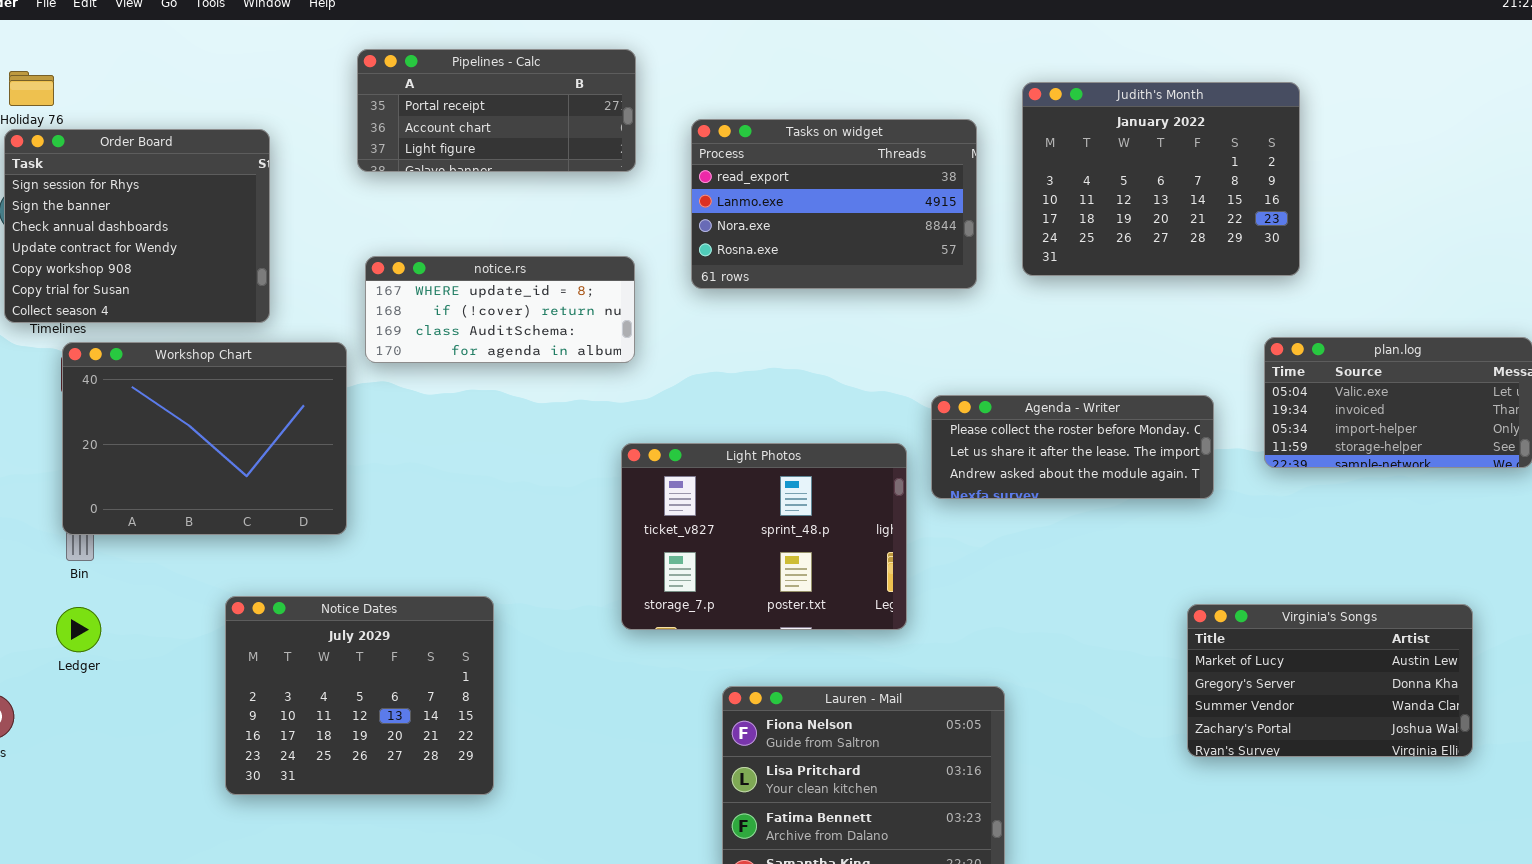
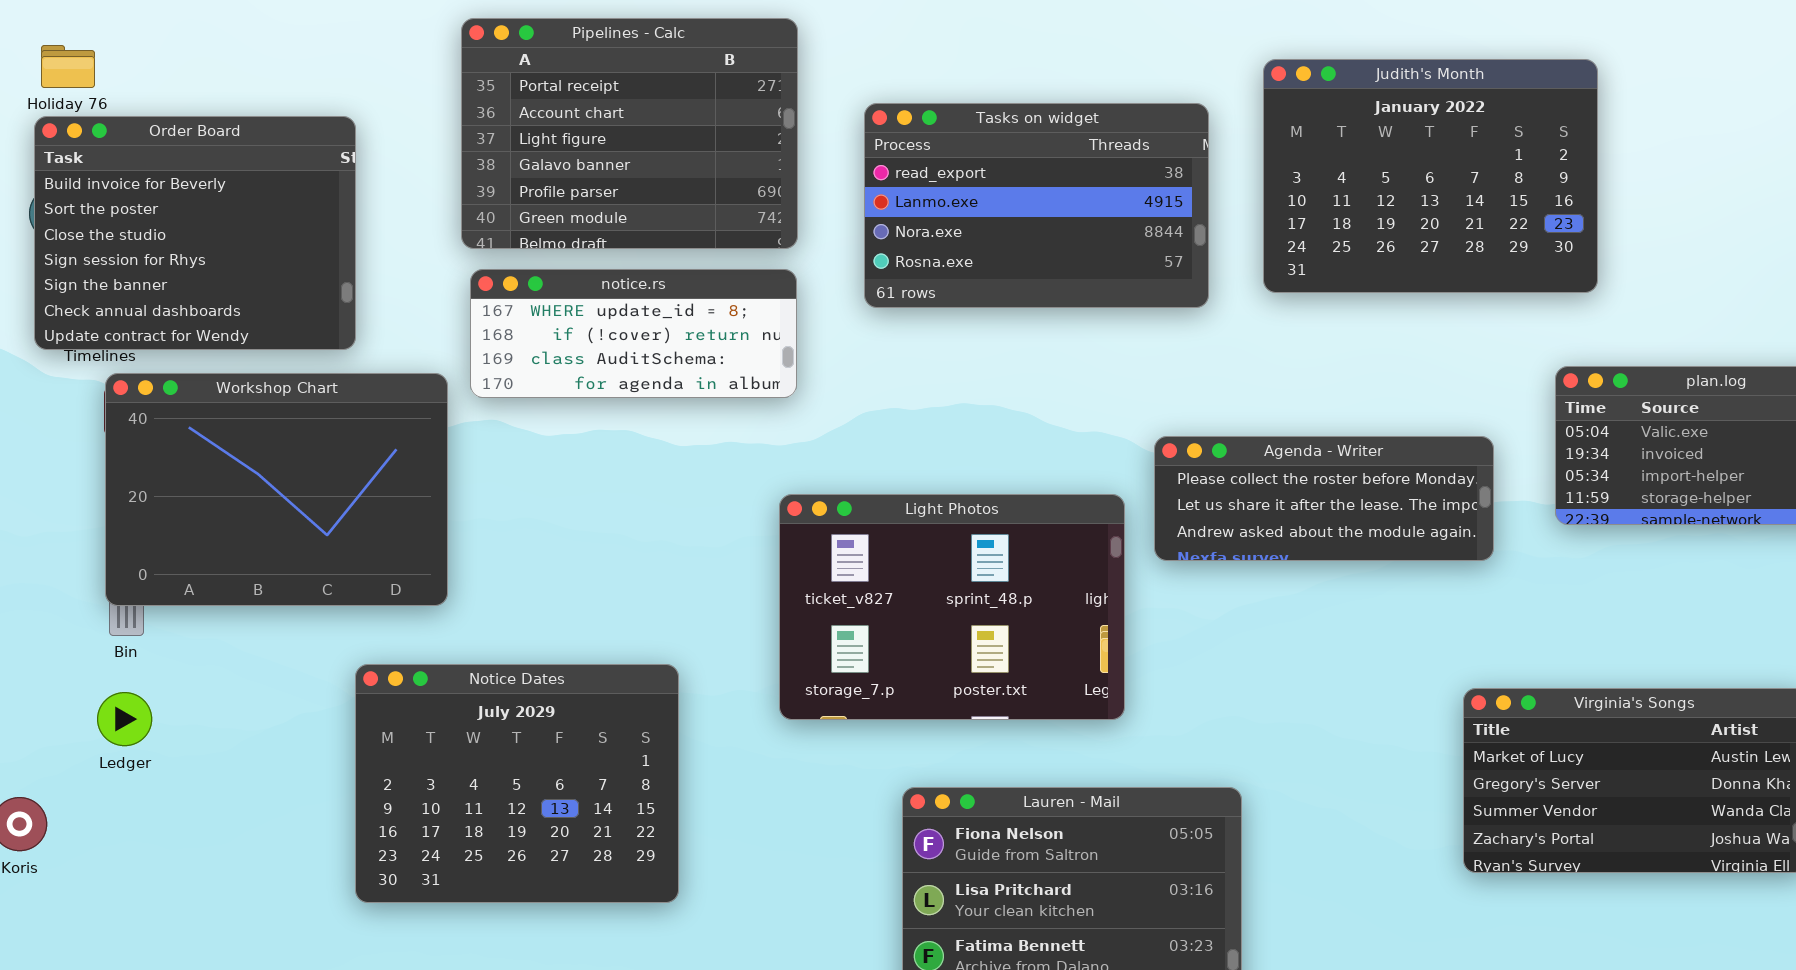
Pipelines - Calc: [357,49,636,172] -> [461,18,798,249], resized
Order Board: [4,129,270,323] -> [34,116,356,350], scrolled up 3 rows
Notice Dates: [225,596,494,795] -> [355,664,679,903], moved

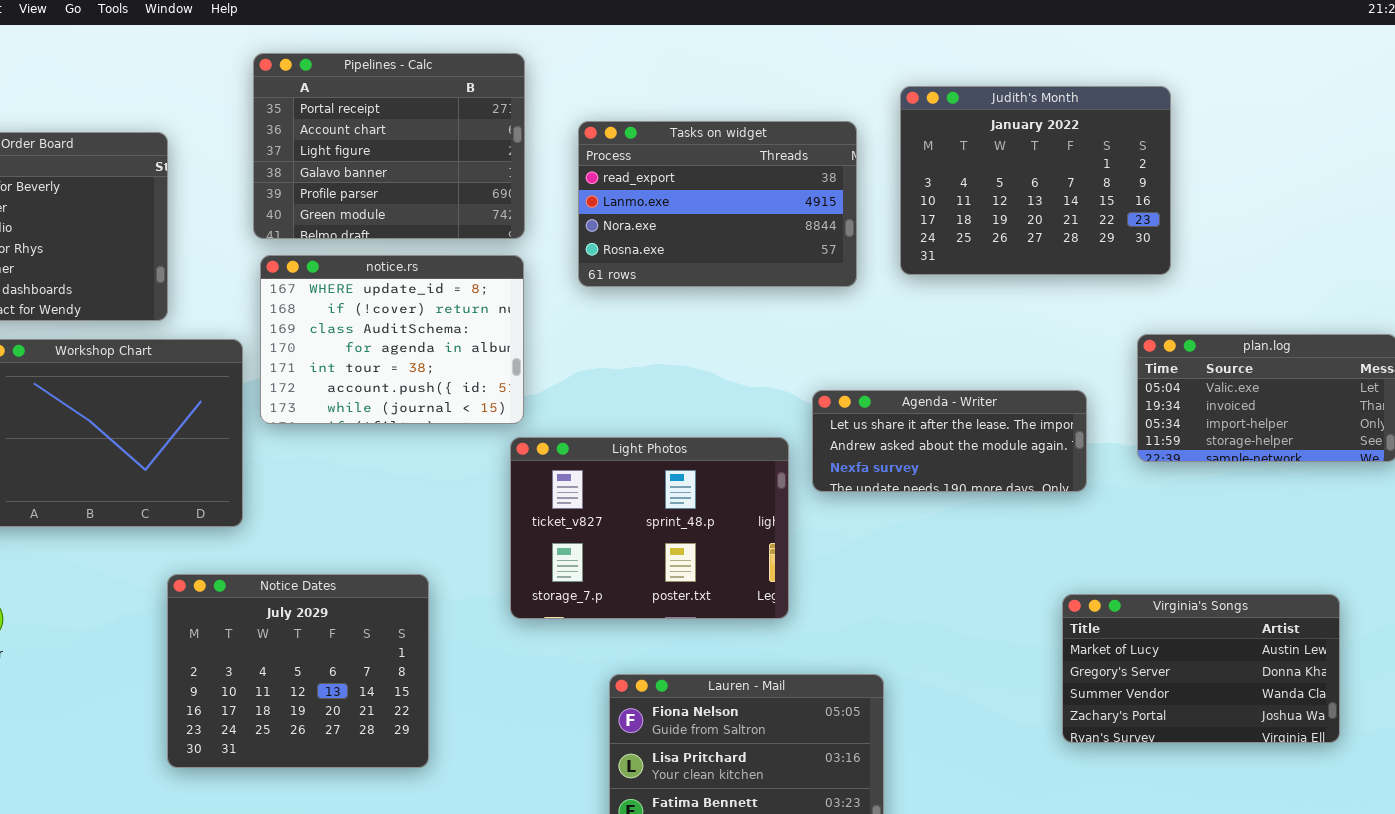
notice.rs: [470,269,797,398] -> [260,255,524,424], resized
Agenda - Writer: [1154,436,1494,561] -> [812,390,1087,492], scrolled down 1 row

